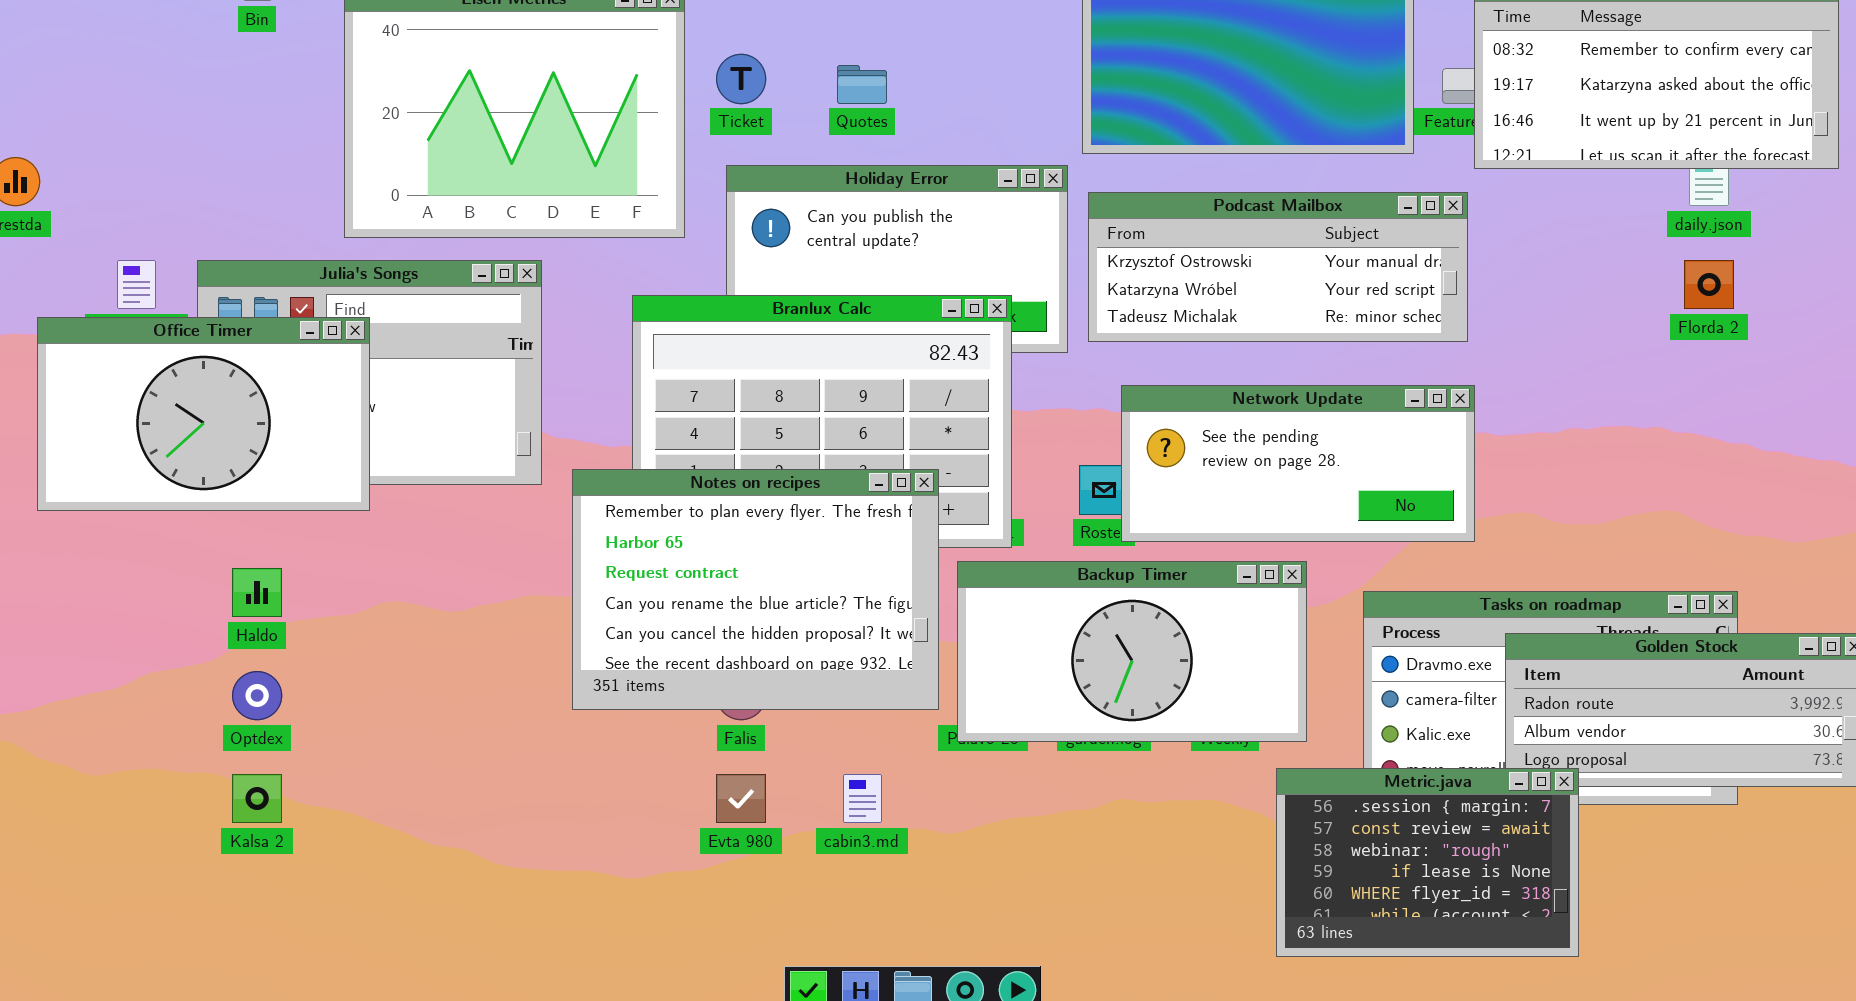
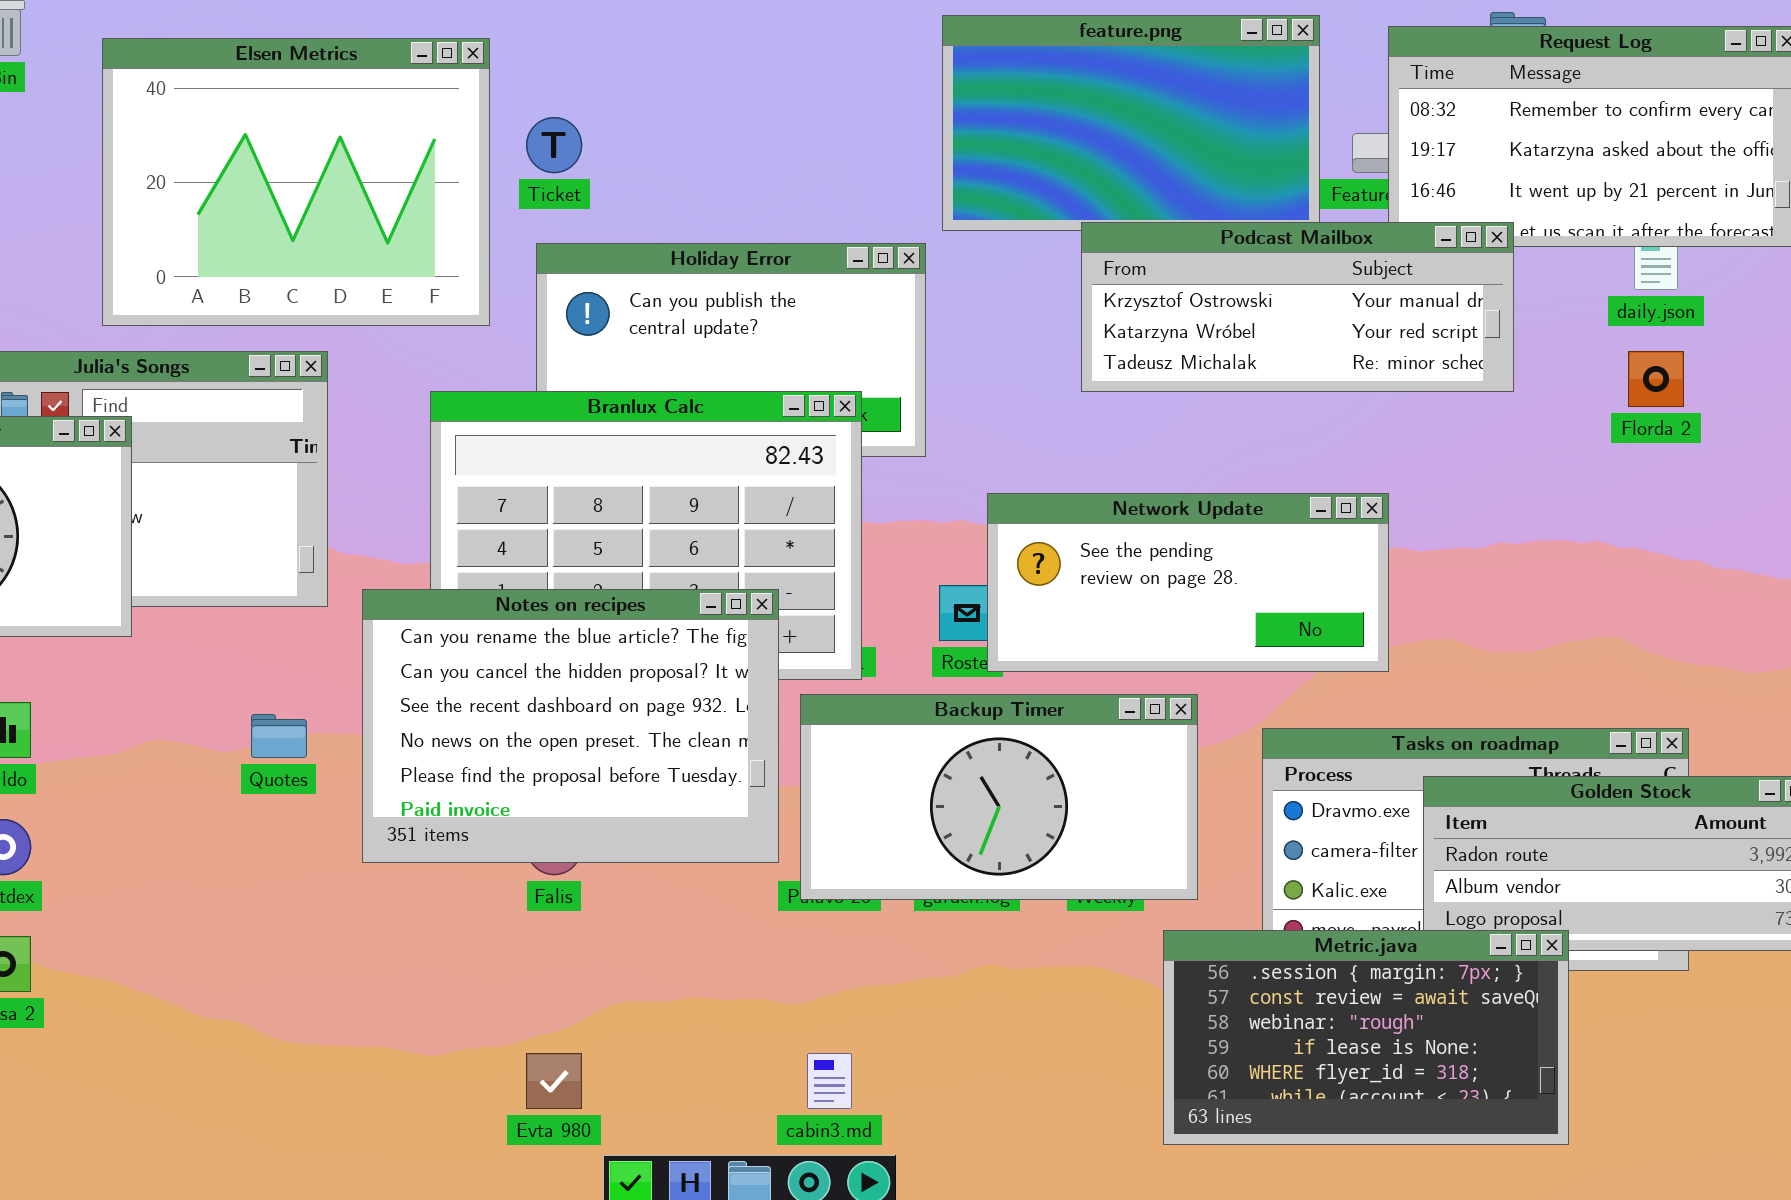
Quotes: [837,65,887,104] -> [251,714,307,758], moved
Podcast Mailbox: [1088,192,1468,342] -> [1081,222,1514,392], moved
Notes on recipes: [572,469,939,710] -> [362,589,779,863], scrolled down 3 rows
Metric.java: [1276,768,1579,957] -> [1163,930,1569,1145], resized
Evta 980: [716,774,766,823] -> [526,1053,582,1109], moved
cabin3.md: [843,774,882,823] -> [807,1053,852,1109], moved

